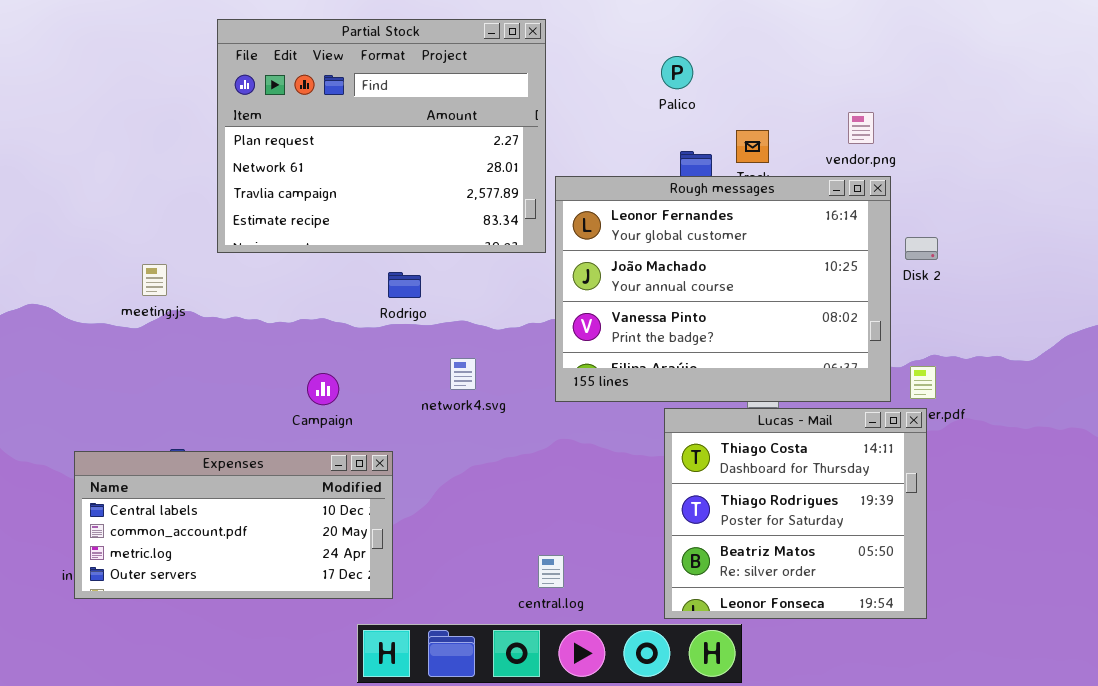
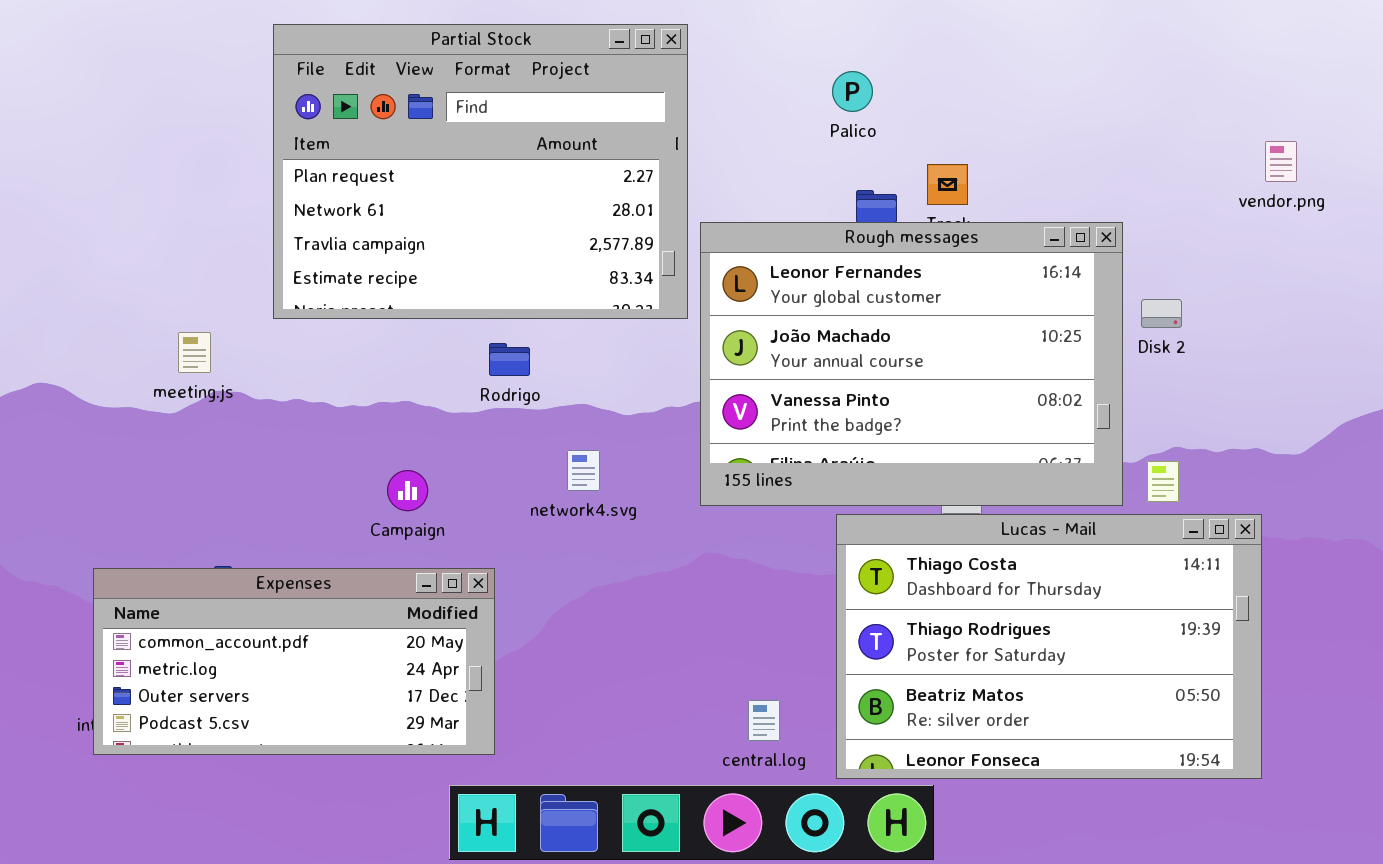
vendor.png: [848,112,874,144] -> [1265,141,1297,182], moved
Lucas - Mail: [664,408,927,619] -> [836,514,1262,779], resized
Expenses: [74,451,393,599] -> [93,568,495,755], scrolled down 1 row
central.log: [538,555,564,588] -> [748,700,780,741], moved

